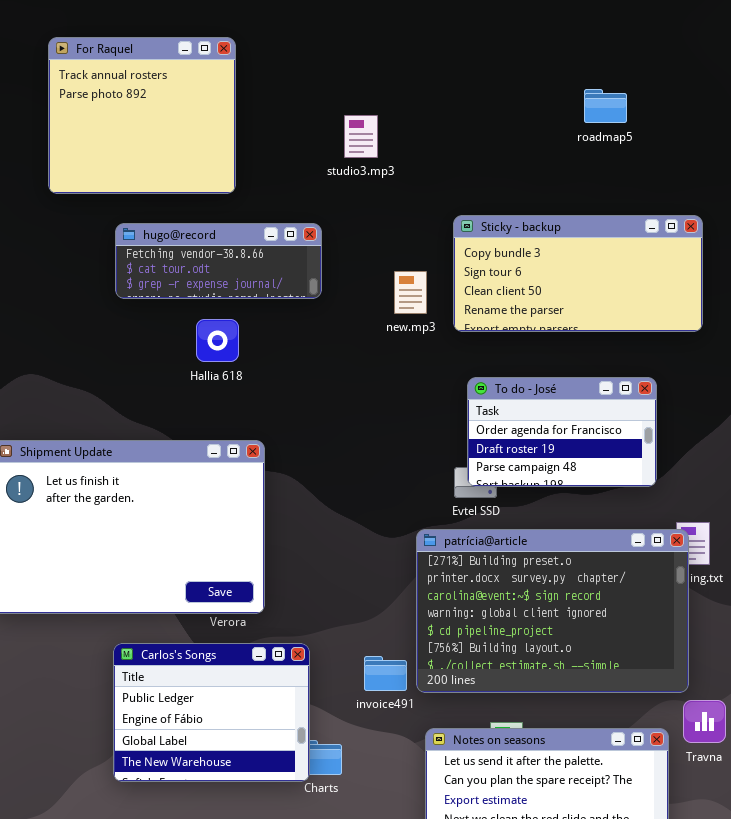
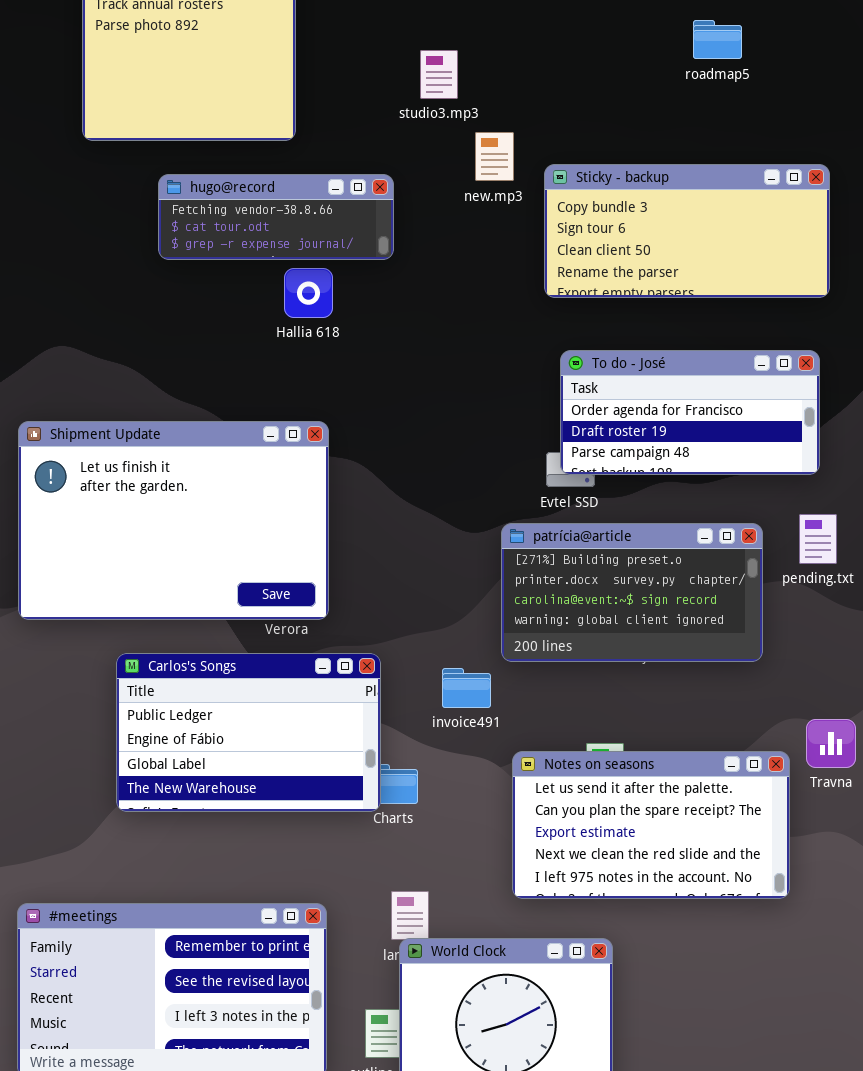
new.mp3: [394,271,427,314] -> [475,132,514,181], moved
Hallia 618: [196,319,239,362] -> [284,268,333,318], moved
To do - José: [467,377,657,487] -> [560,350,820,475], resized
patrícia@article: [416,529,689,693] -> [501,523,763,662], resized
Carlos's Songs: [113,643,310,782] -> [116,653,381,812], resized

